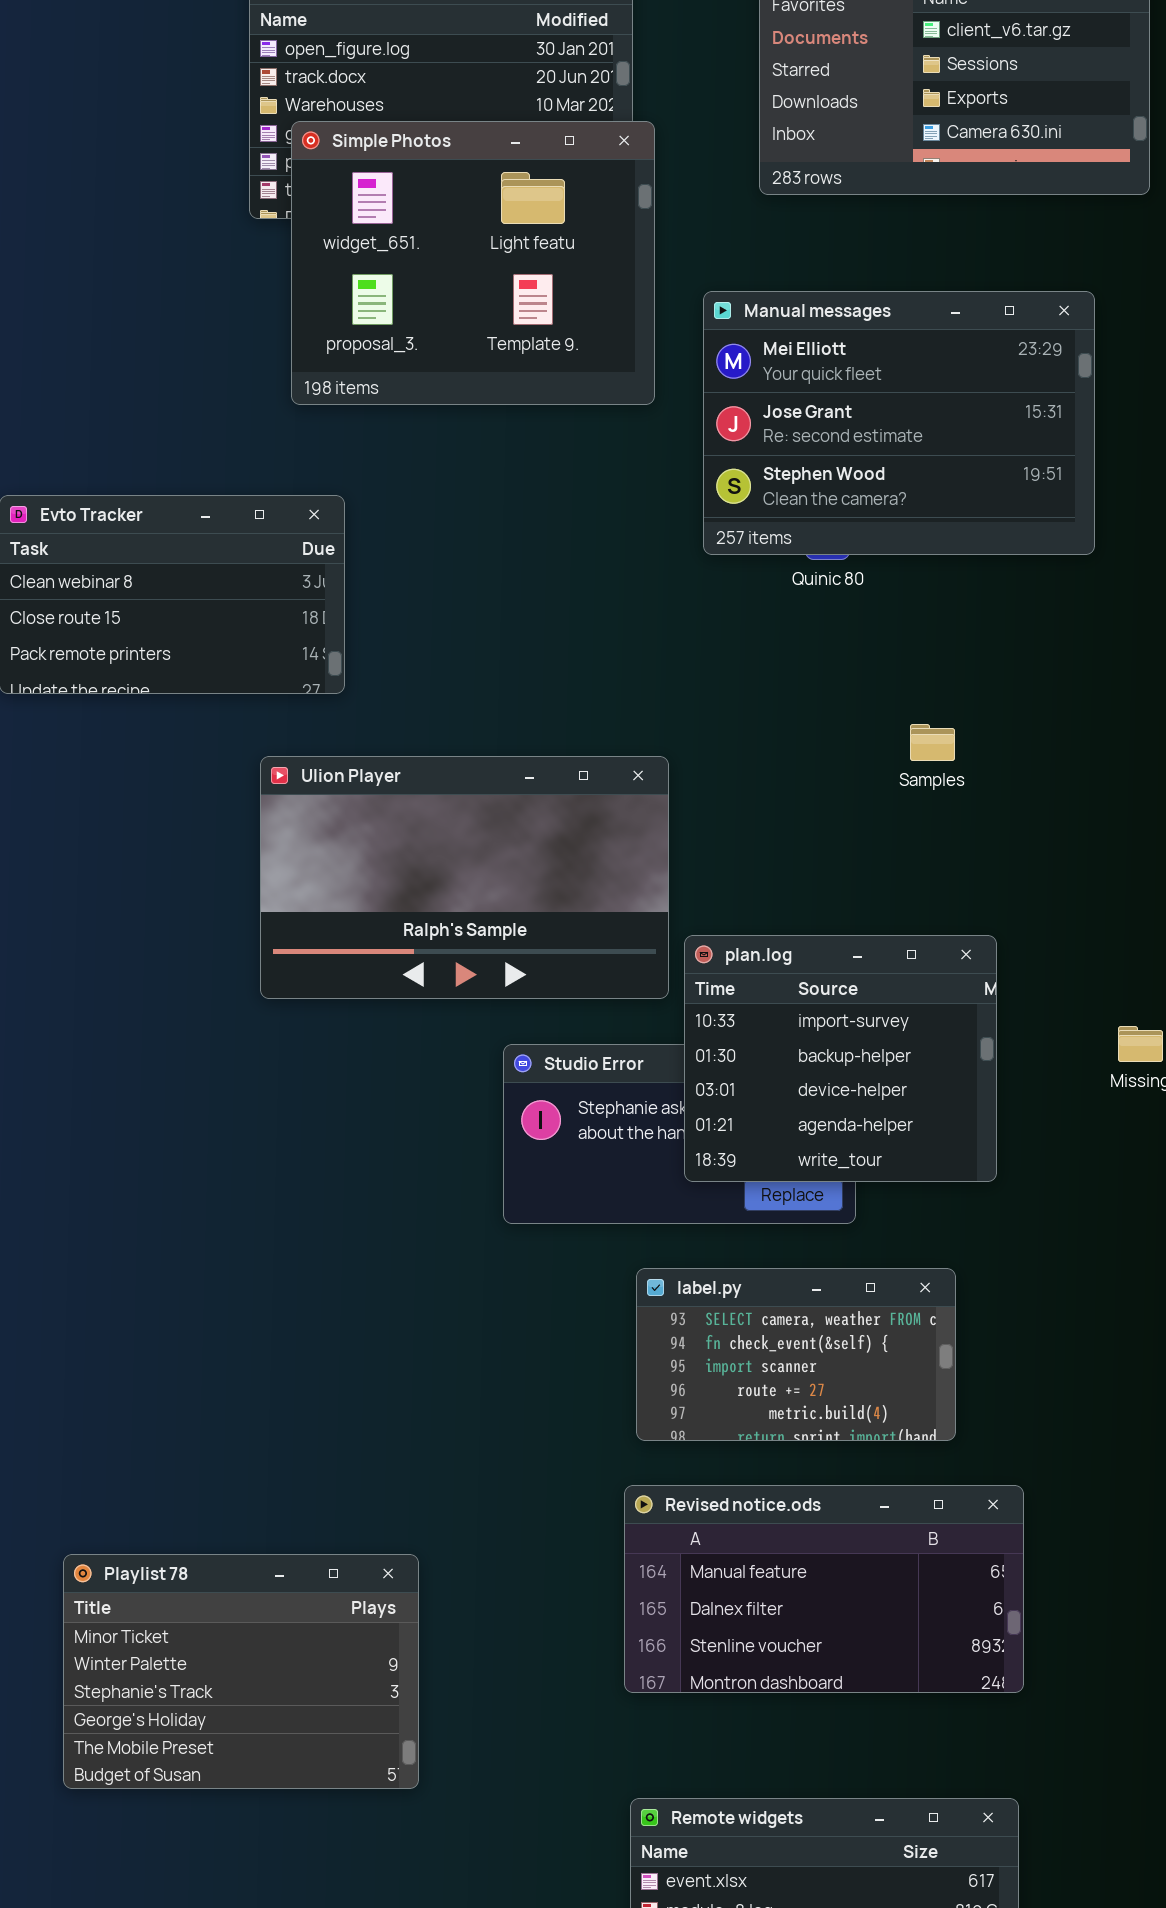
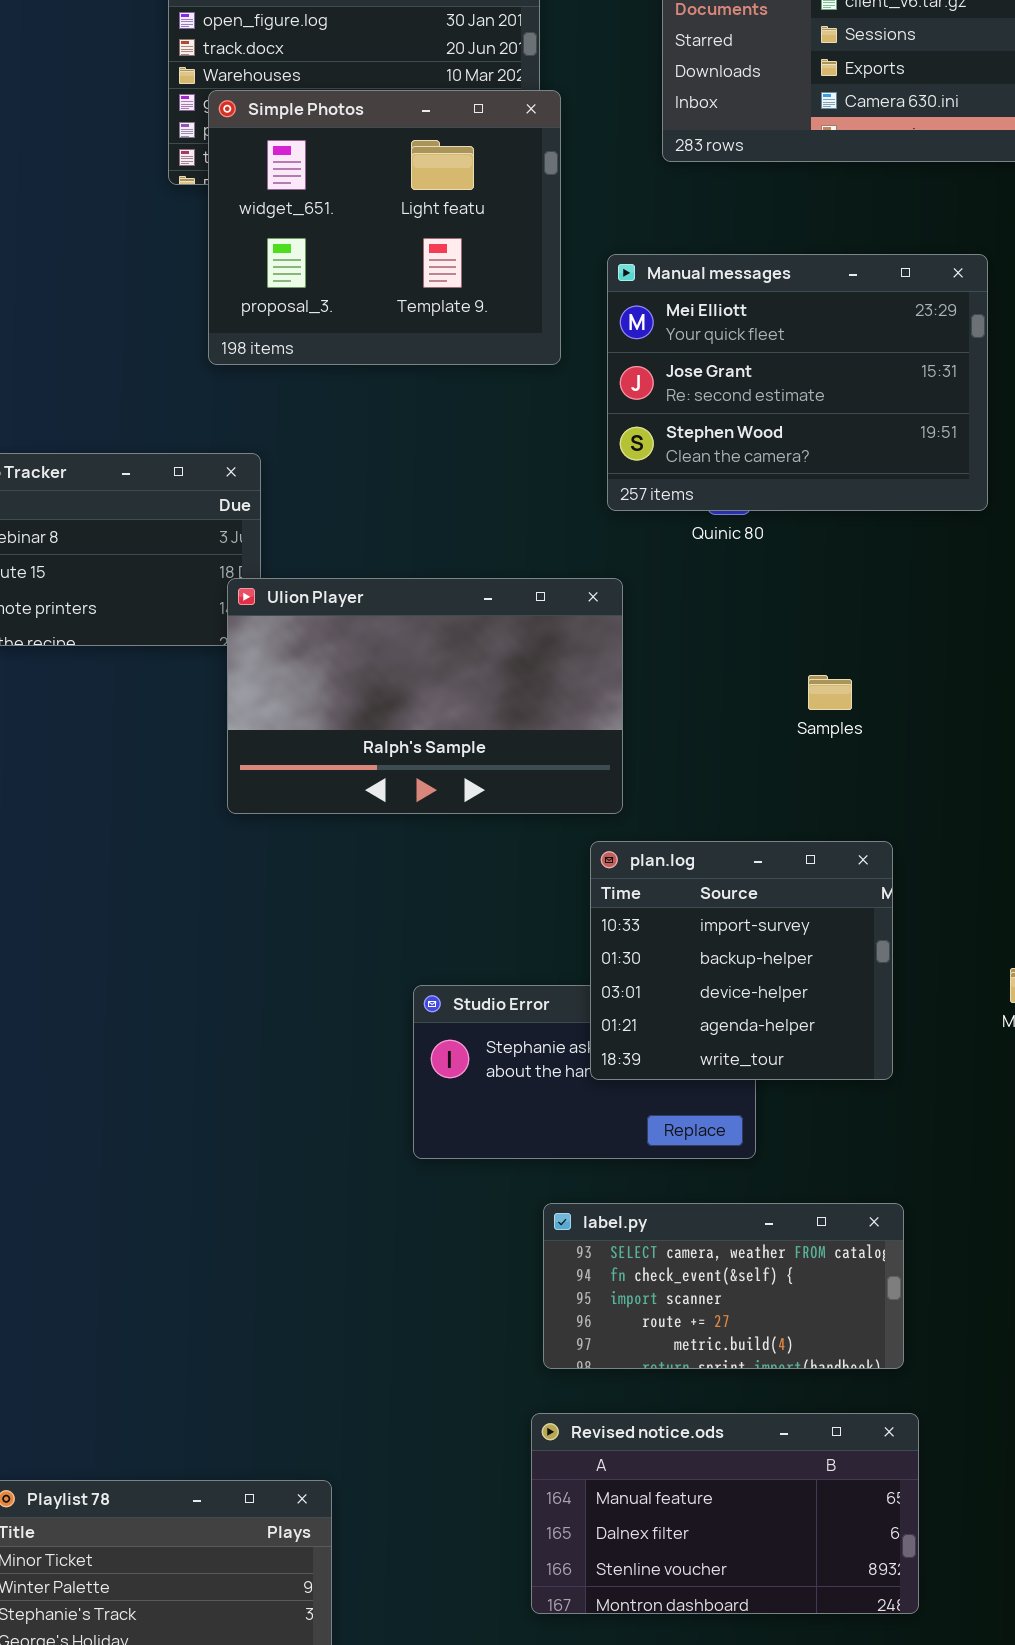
Ulion Player: [260,756,669,999] -> [227,578,623,814], moved
plan.log: [684,935,997,1182] -> [590,841,893,1080], moved
label.py: [636,1268,956,1441] -> [543,1203,904,1369], resized

